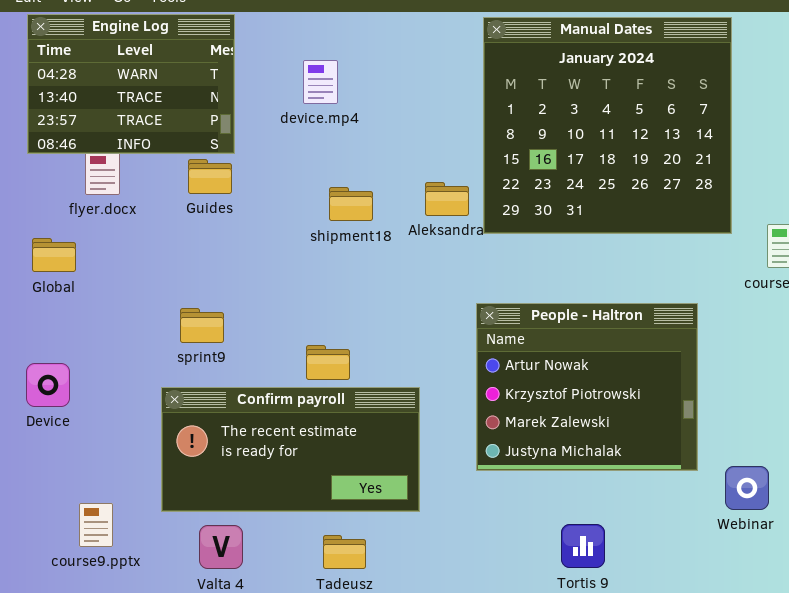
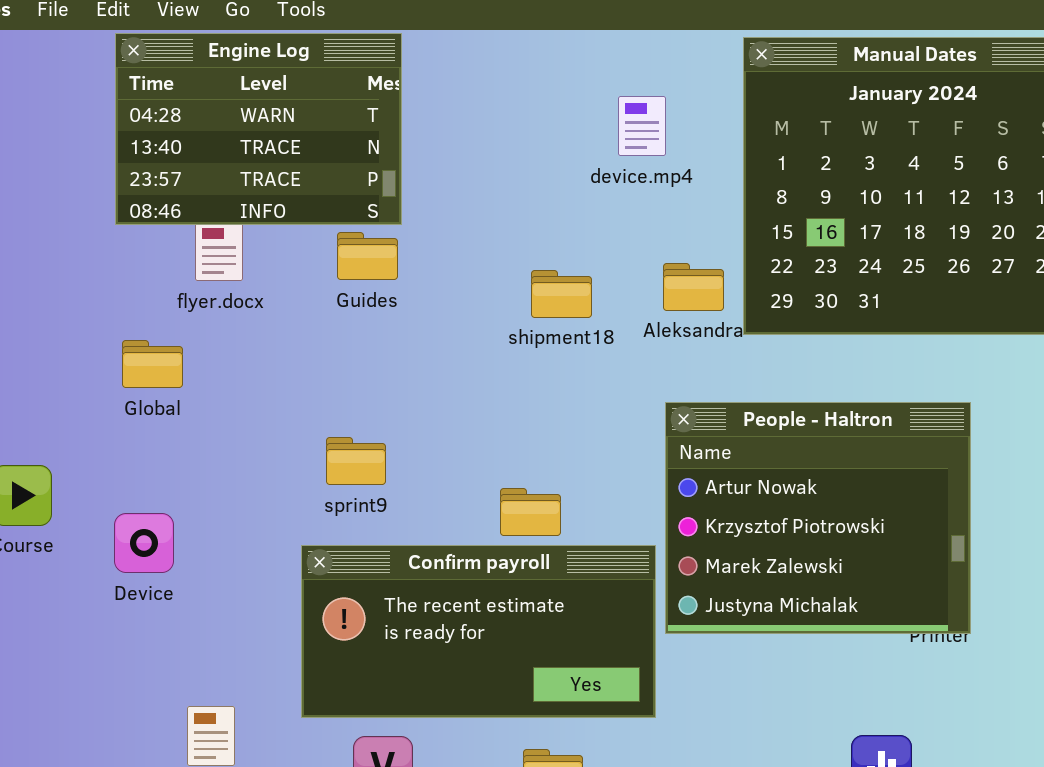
device.mp4: [303,60,338,104] -> [618,96,666,156], moved
People - Haltron: [476,303,698,471] -> [665,402,971,634], moved

